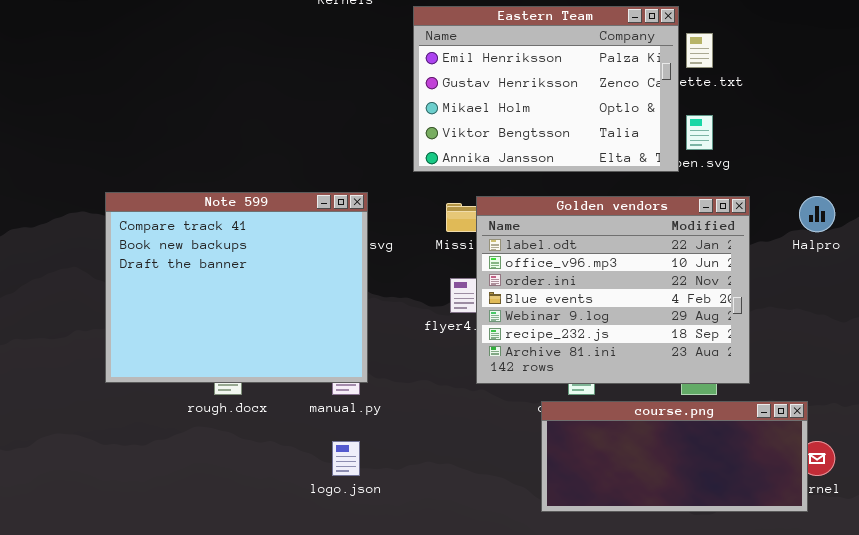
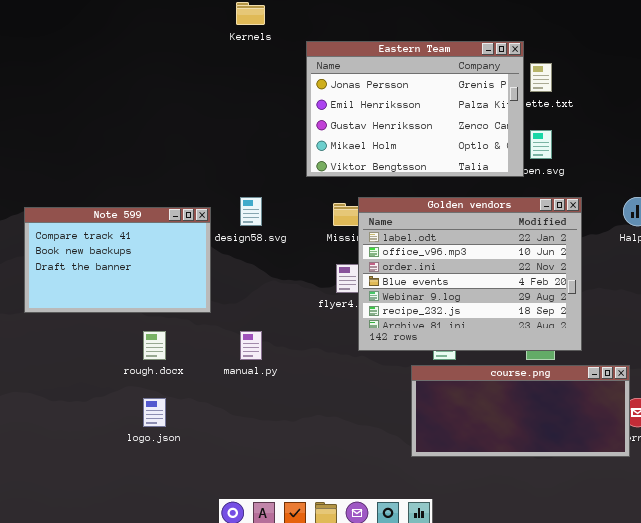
Eastern Team: [413,6,679,172] -> [306,41,524,177], scrolled up 1 row
Note 599: [105,192,368,383] -> [24,207,211,313], moved, resized
logo.json: [332,441,360,476] -> [143,398,166,427], moved

